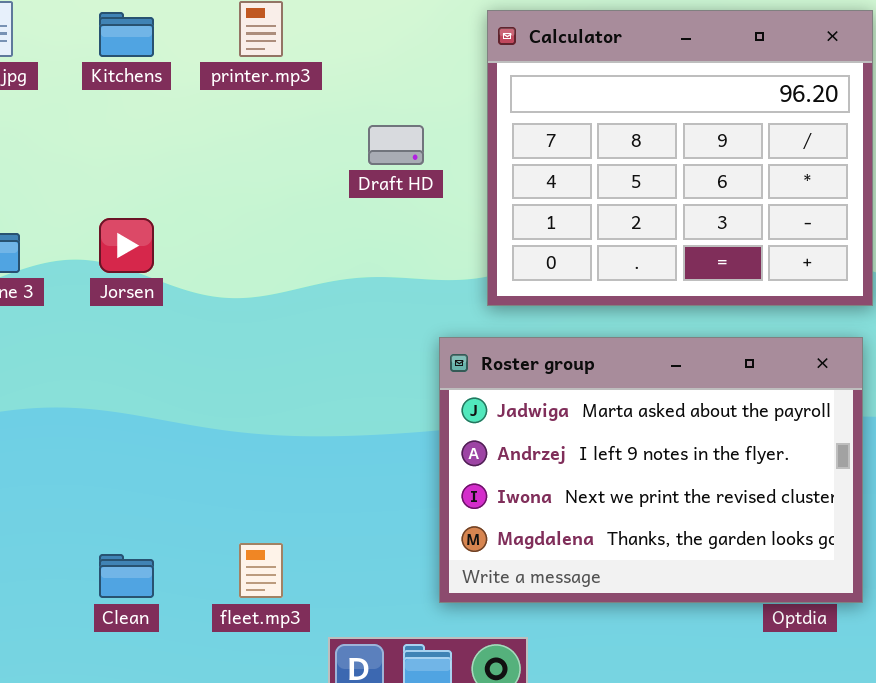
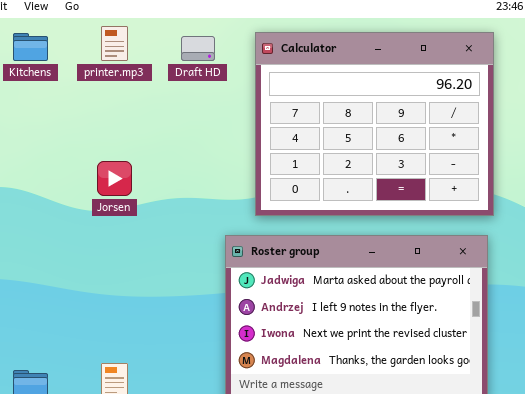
Draft HD: [368,125,424,165] -> [181,36,215,61], moved
Jorsen: [99,218,154,273] -> [97,161,132,196], moved

